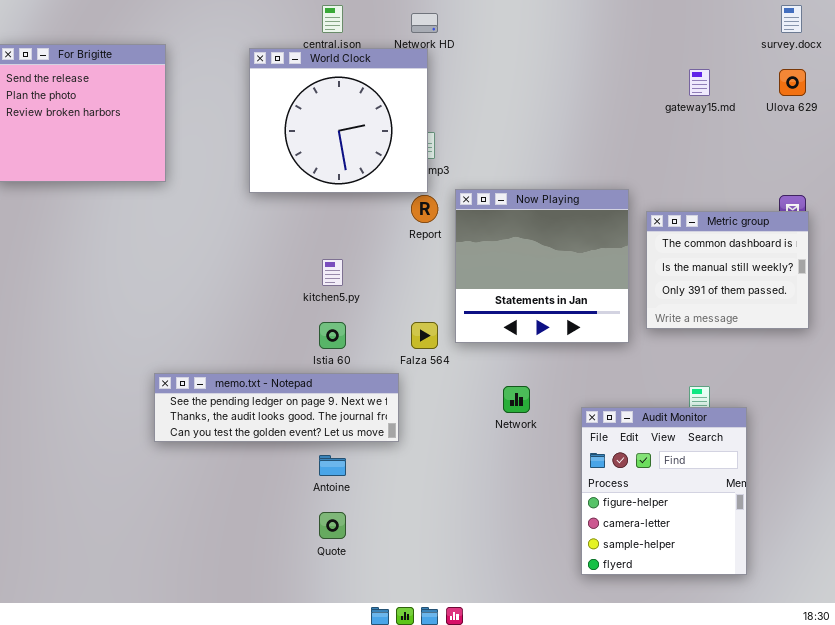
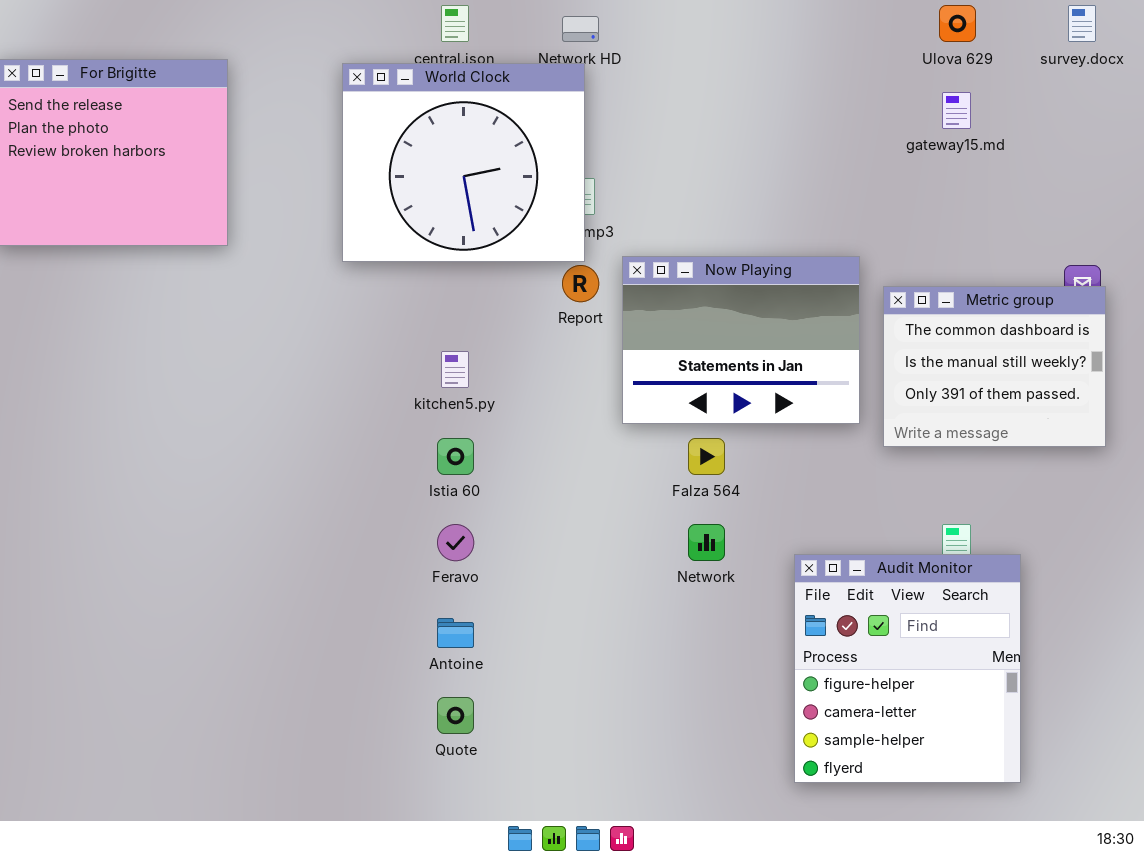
Ulova 629: [779,69,806,96] -> [939,5,976,42], moved
Now Playing: [455,189,629,343] -> [622,256,860,424], resized
Falza 564: [411,322,438,349] -> [688,438,725,475], moved
memo.txt - Notepad: [154,373,399,442] -> none, closed

